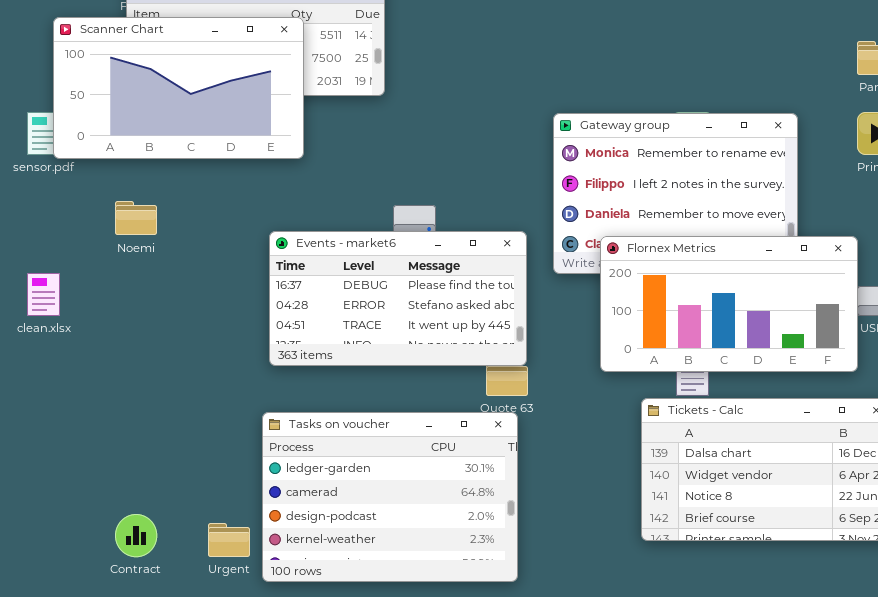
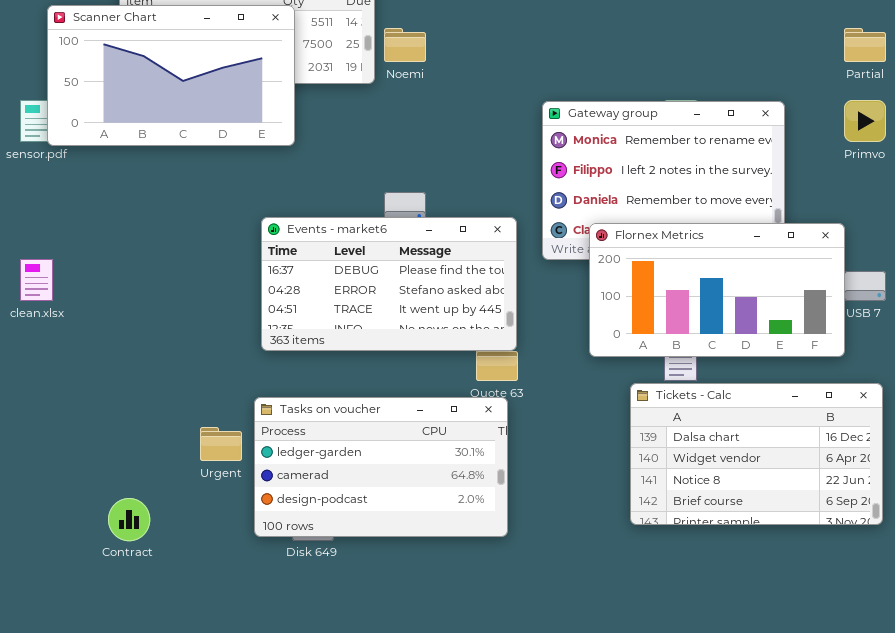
Noemi: [115,201,157,235] -> [384,28,426,62], moved
Tasks on voucher: [262,412,518,582] -> [254,397,508,537], resized
Urgent: [208,523,250,557] -> [200,427,242,461], moved

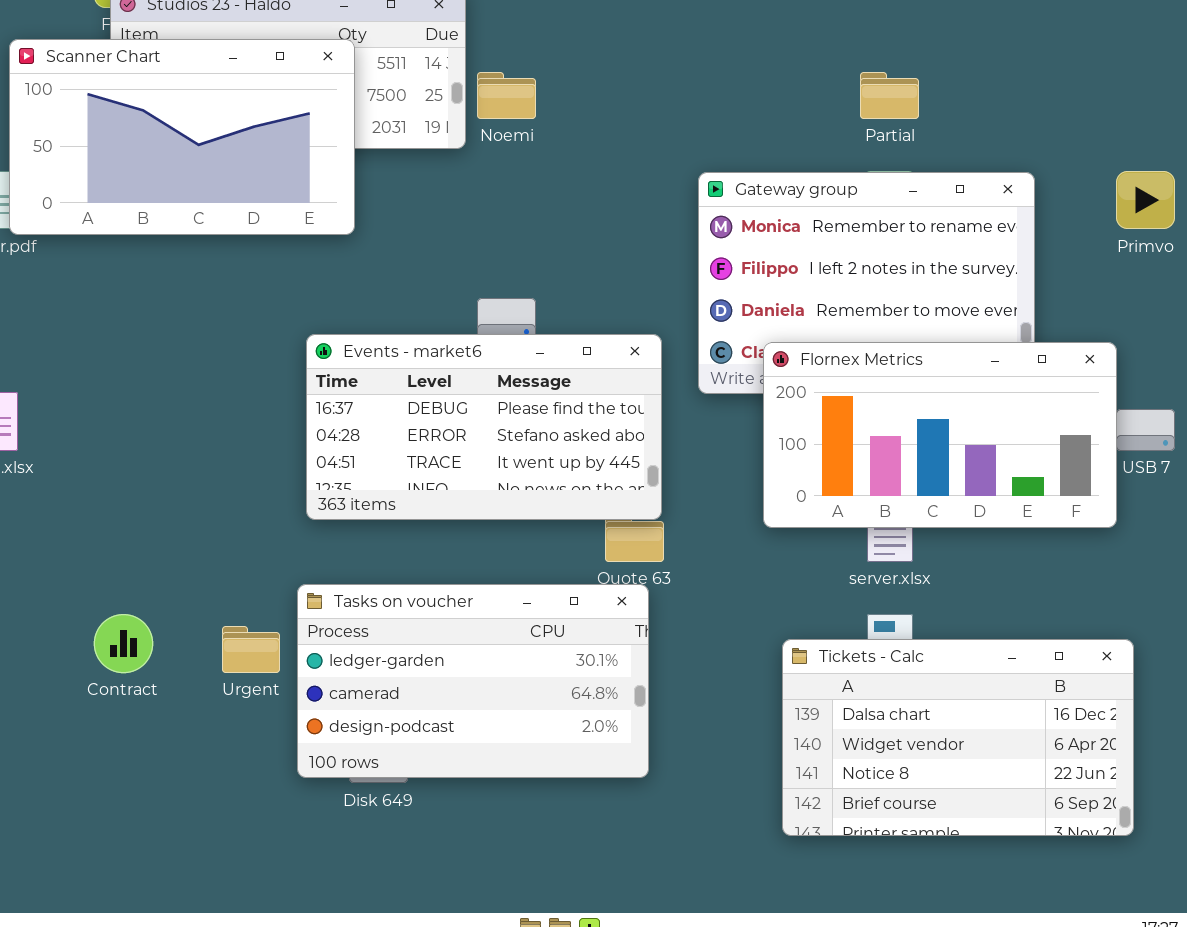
Partial: [844,28,886,62] -> [860,72,919,119], moved
Tickets - Calc: [630,383,883,525] -> [782,639,1134,836], moved
Contract: [108,498,150,541] -> [94,614,153,673], moved

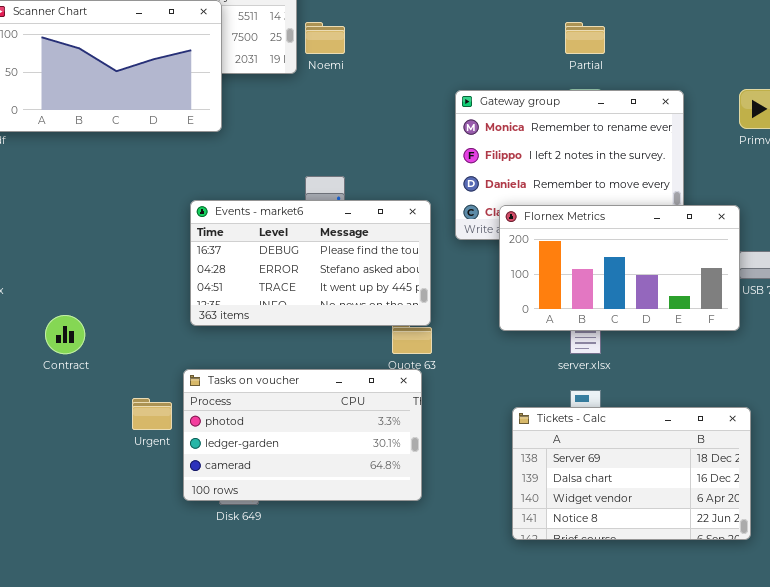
Tasks on voucher: [297,584,649,778] -> [183,369,422,501], scrolled up 1 row
Contract: [94,614,153,673] -> [45,315,85,354], moved
Tickets - Calc: [782,639,1134,836] -> [512,407,751,540], scrolled up 1 row

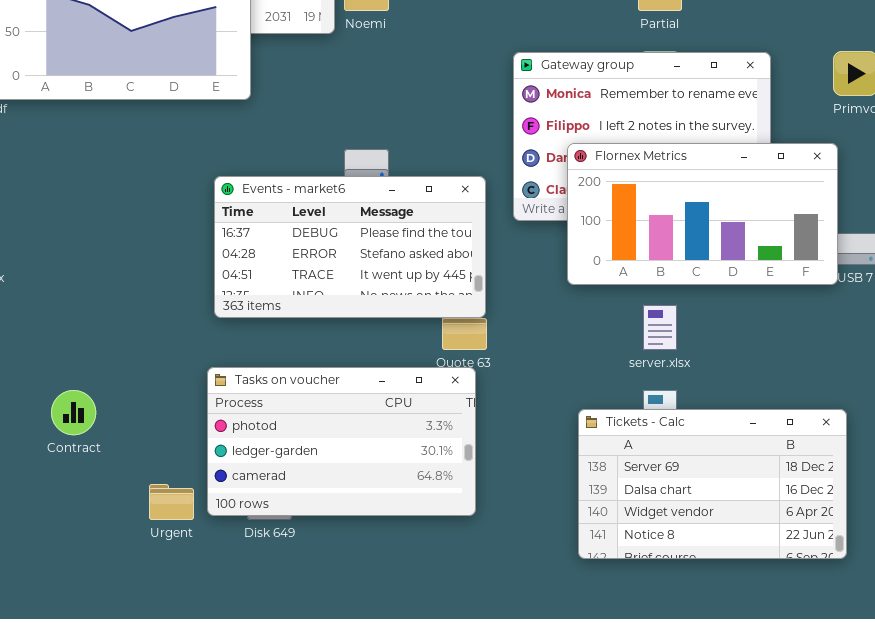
Flornex Metrics: [499,205,740,331] -> [567,143,838,285], moved
Contract: [45,315,85,354] -> [51,390,96,435], moved
Urgent: [132,398,172,430] -> [149,484,194,520], moved

